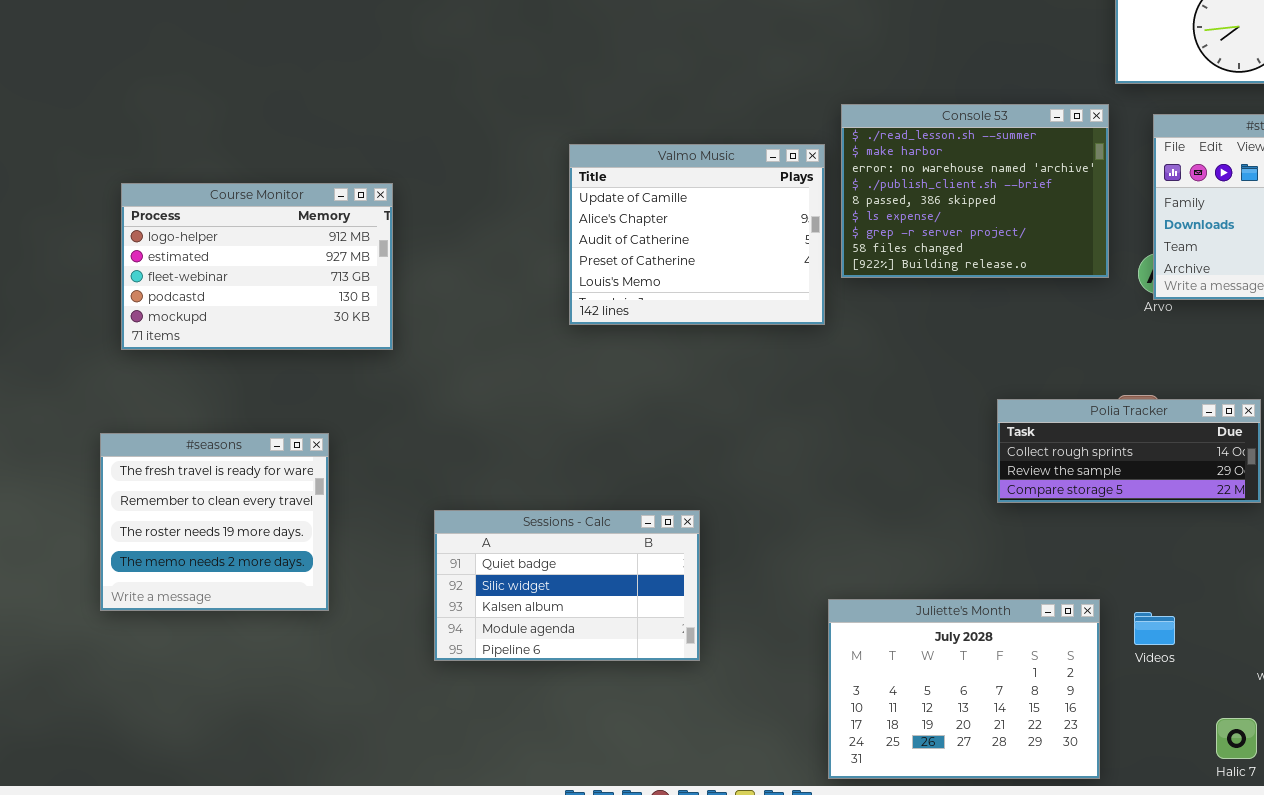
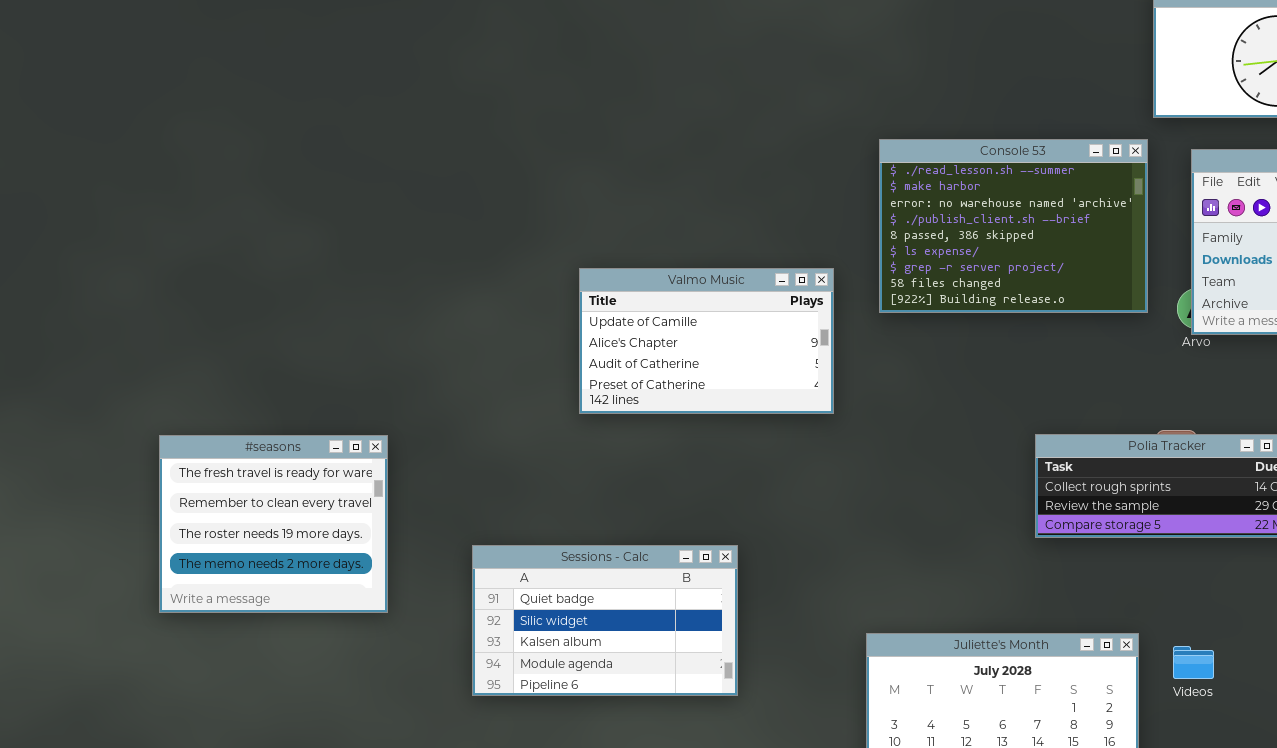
Valmo Music: [569,144,825,325] -> [579,268,834,414], moved, resized
Course Monitor: [121,183,393,350] -> none, closed
#seasons: [100,433,329,611] -> [159,435,388,613], moved

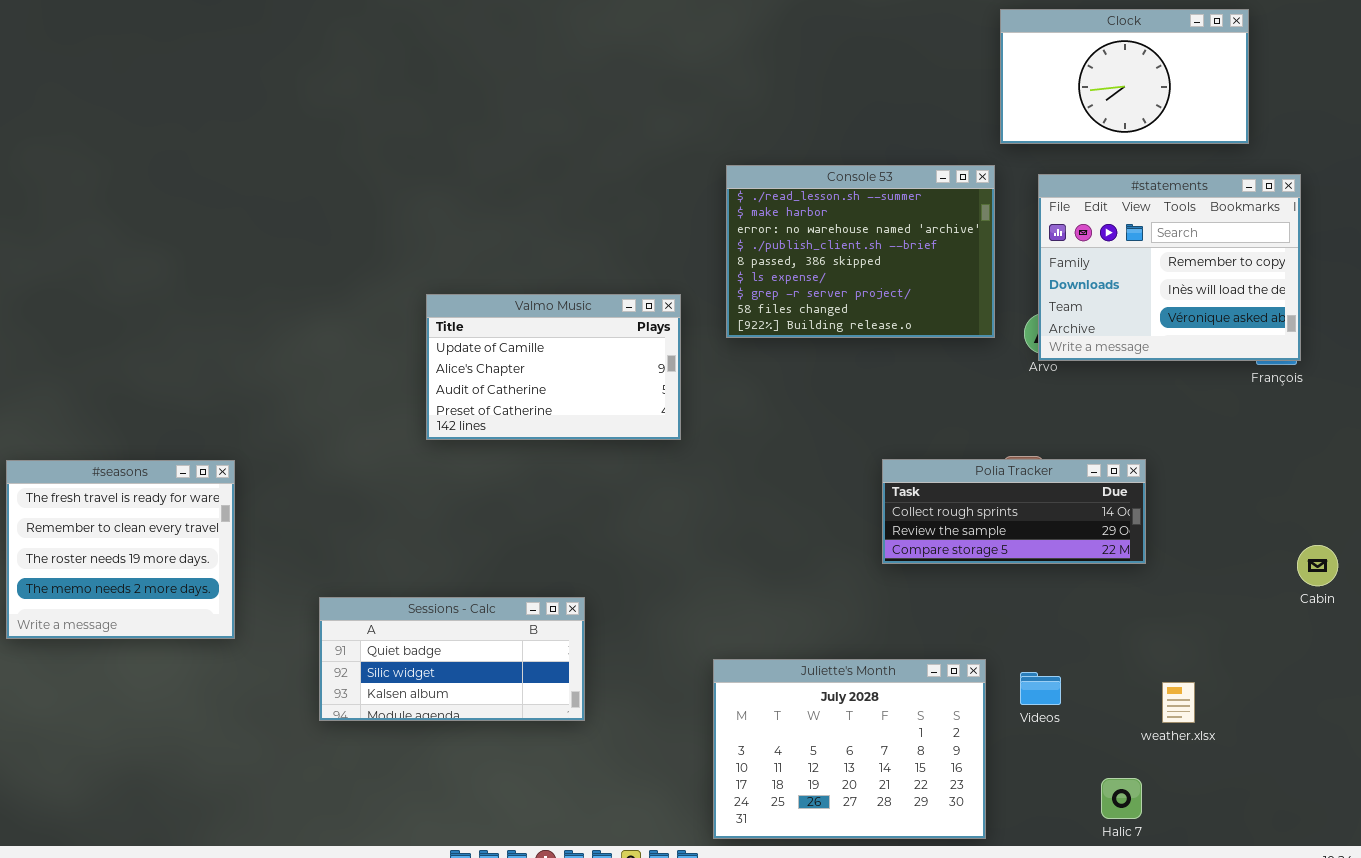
Sessions - Calc: [472,545,738,696] -> [319,597,585,721], resized

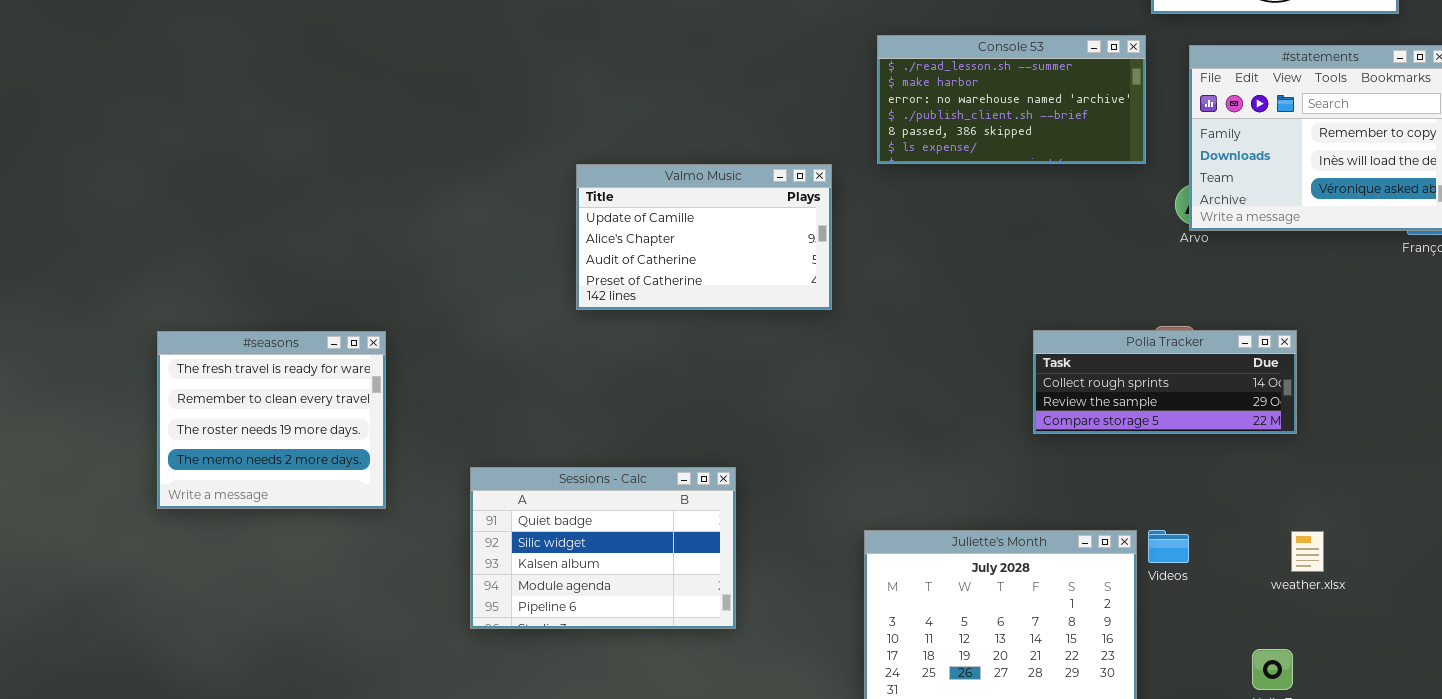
Console 53: [726,165,995,338] -> [877,35,1146,164], resized
Sessions - Calc: [319,597,585,721] -> [470,467,736,629], resized
Videos: [1020,672,1061,705] -> [1148,530,1189,563], moved
weather.xlsx: [1162,682,1195,723] -> [1291,531,1324,572], moved

